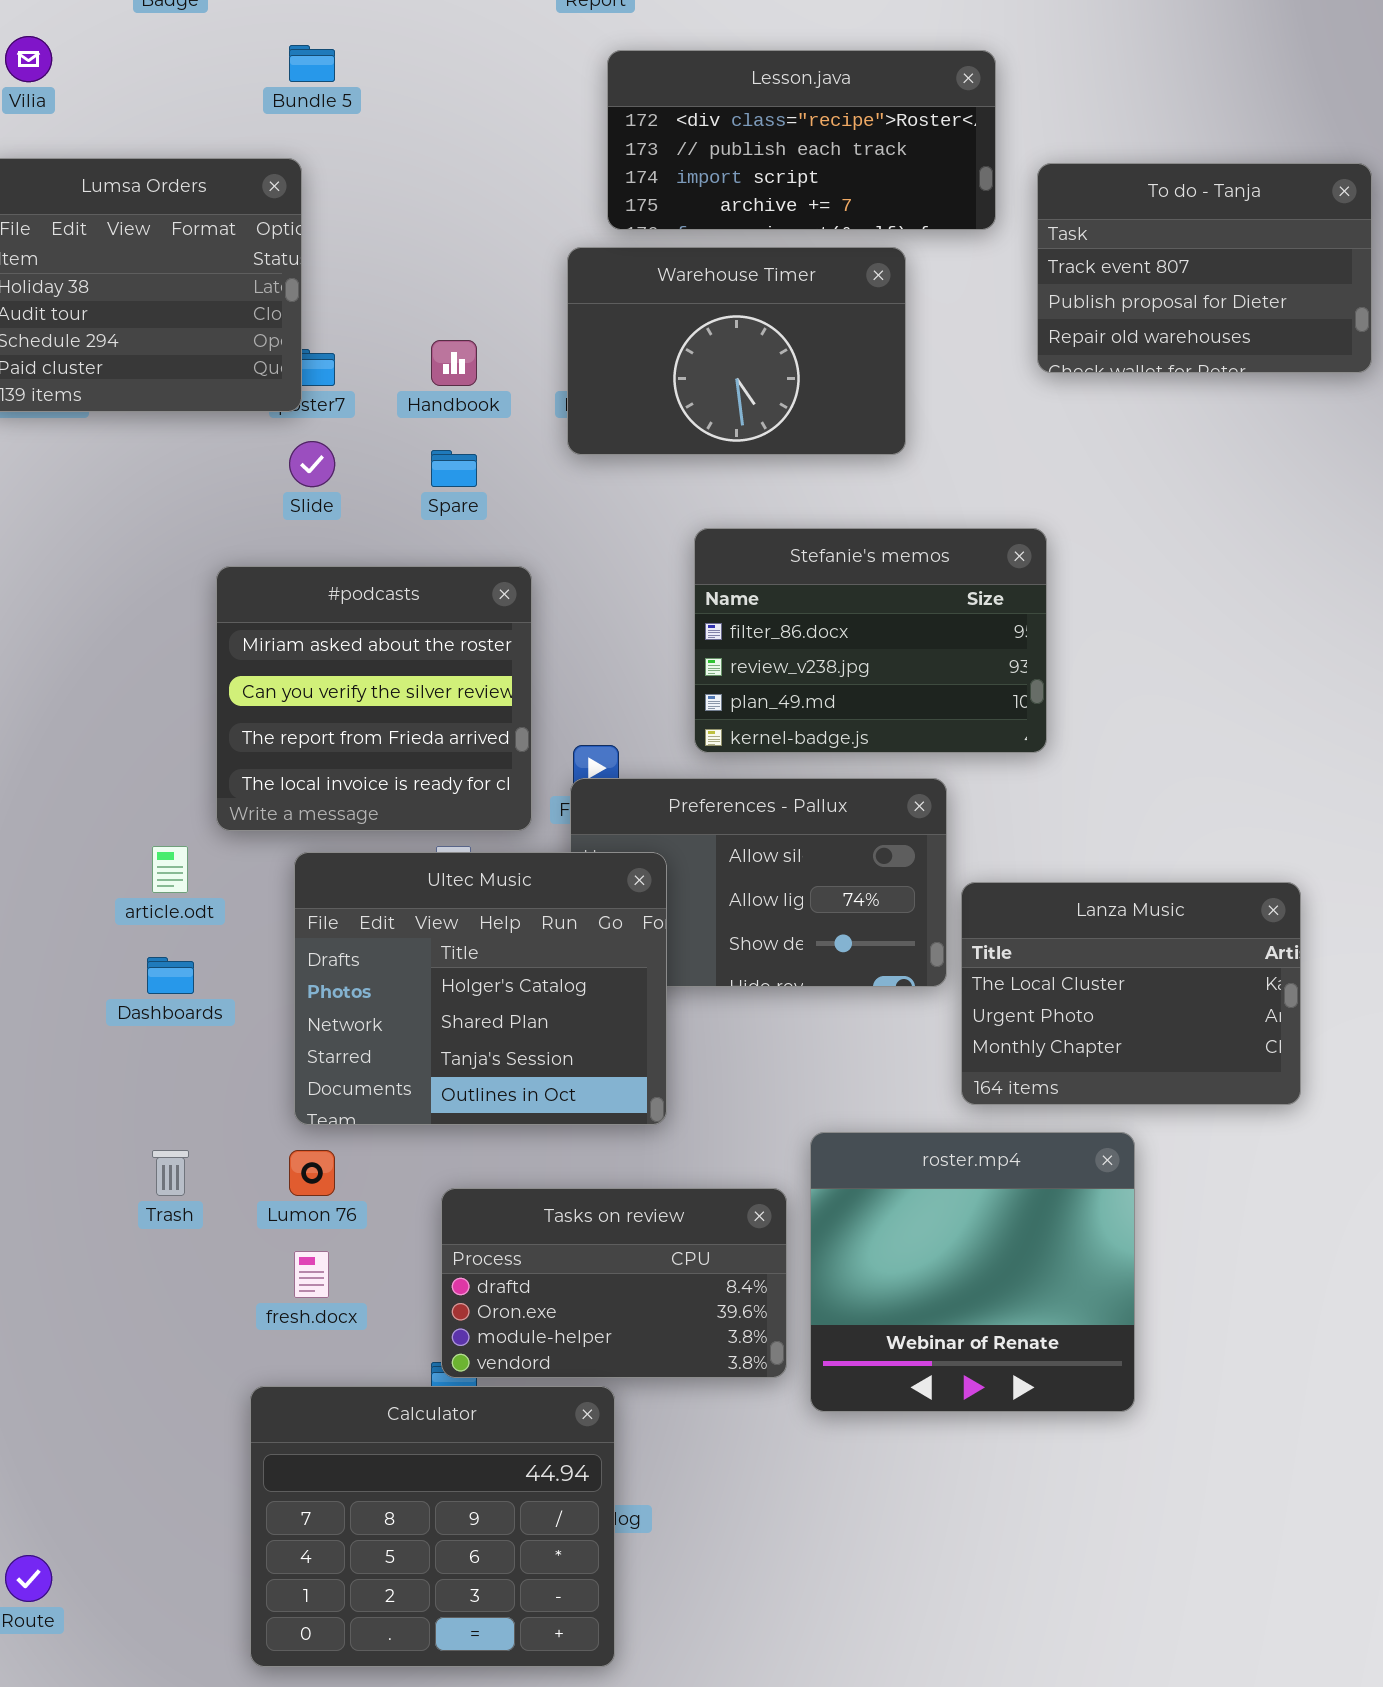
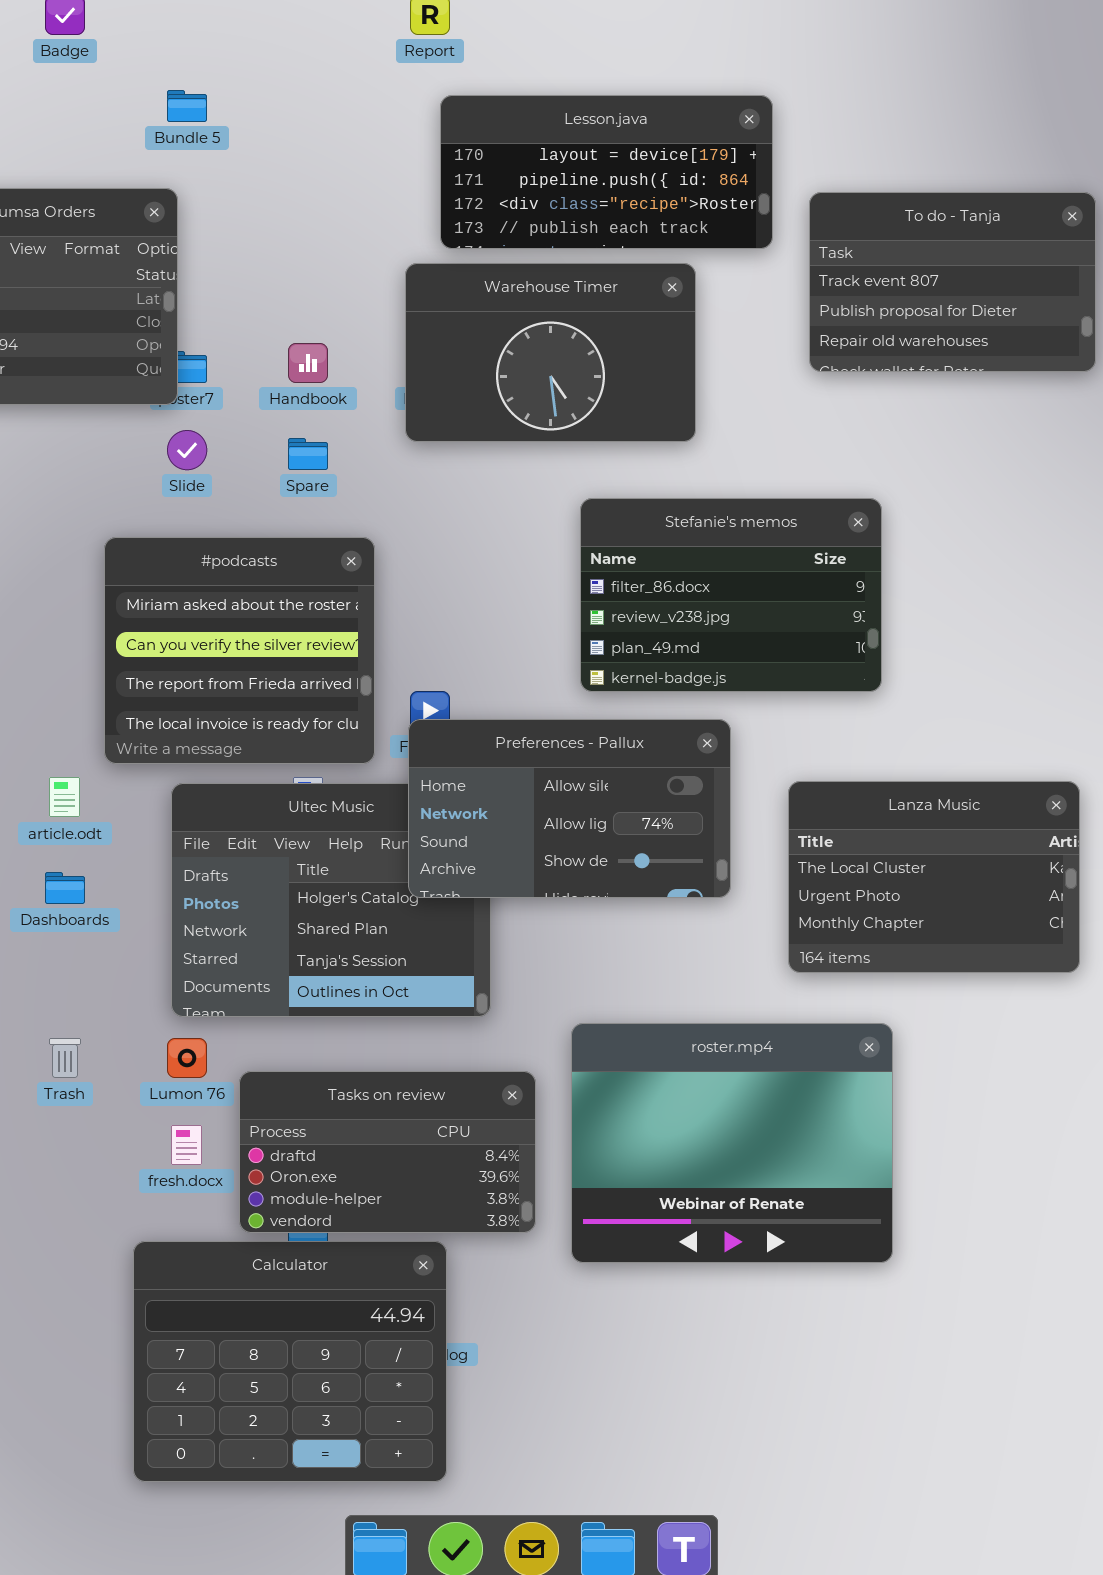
Lesson.java: [607,50,996,230] -> [440,95,773,249], scrolled up 2 rows
Stefanie's memos: [694,528,1047,753] -> [580,498,882,692], moved
Preferences - Pallux: [570,778,947,987] -> [408,719,731,898], raised
Lanza Music: [961,882,1301,1105] -> [788,781,1080,973], moved
roster.mp4: [810,1132,1135,1412] -> [571,1023,893,1263], resized
Tasks on review: [441,1188,787,1378] -> [239,1071,536,1233], moved

